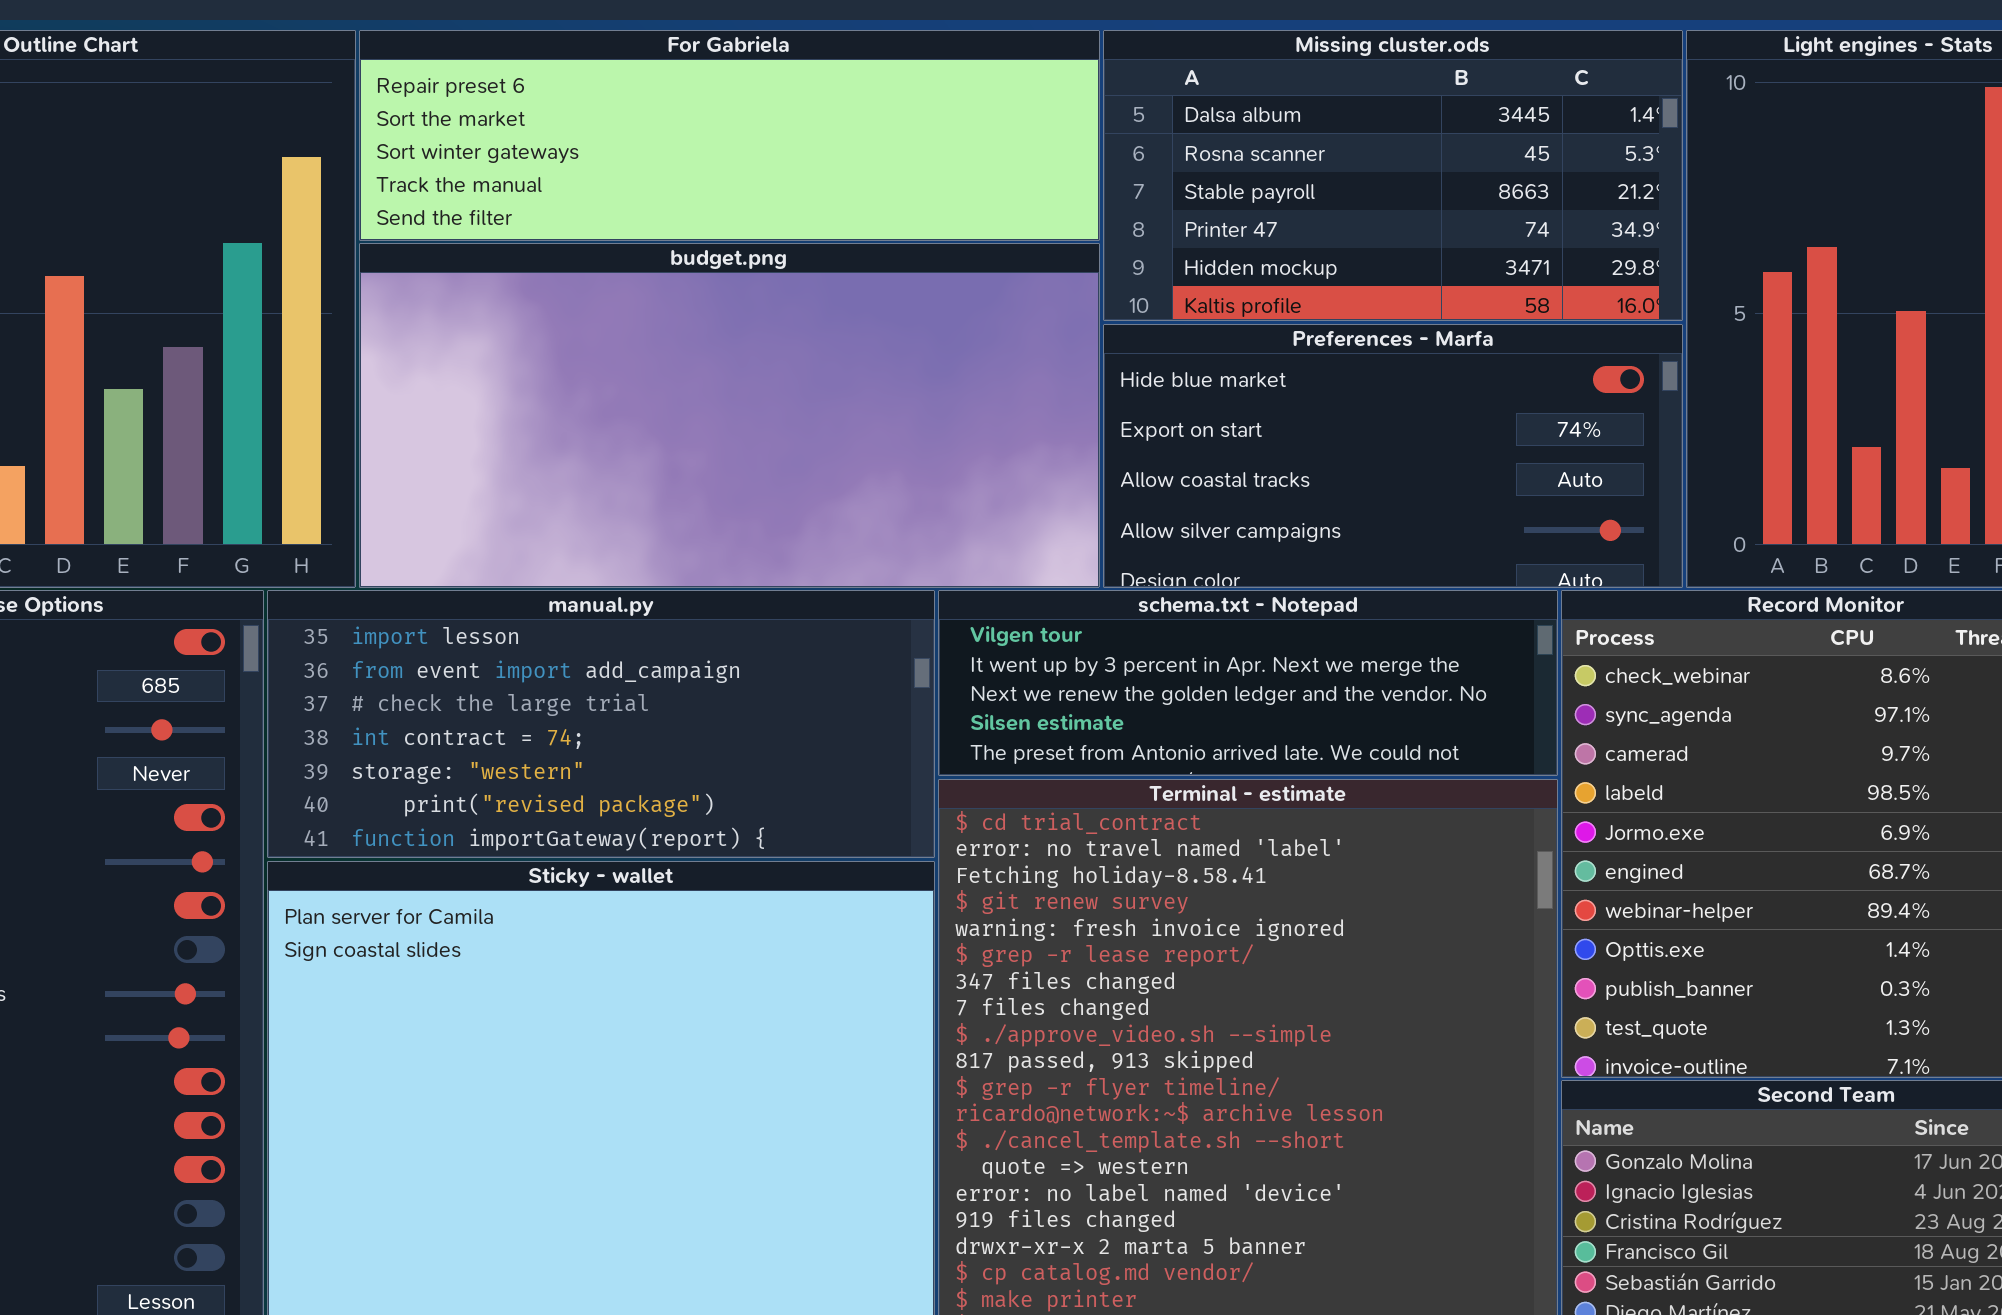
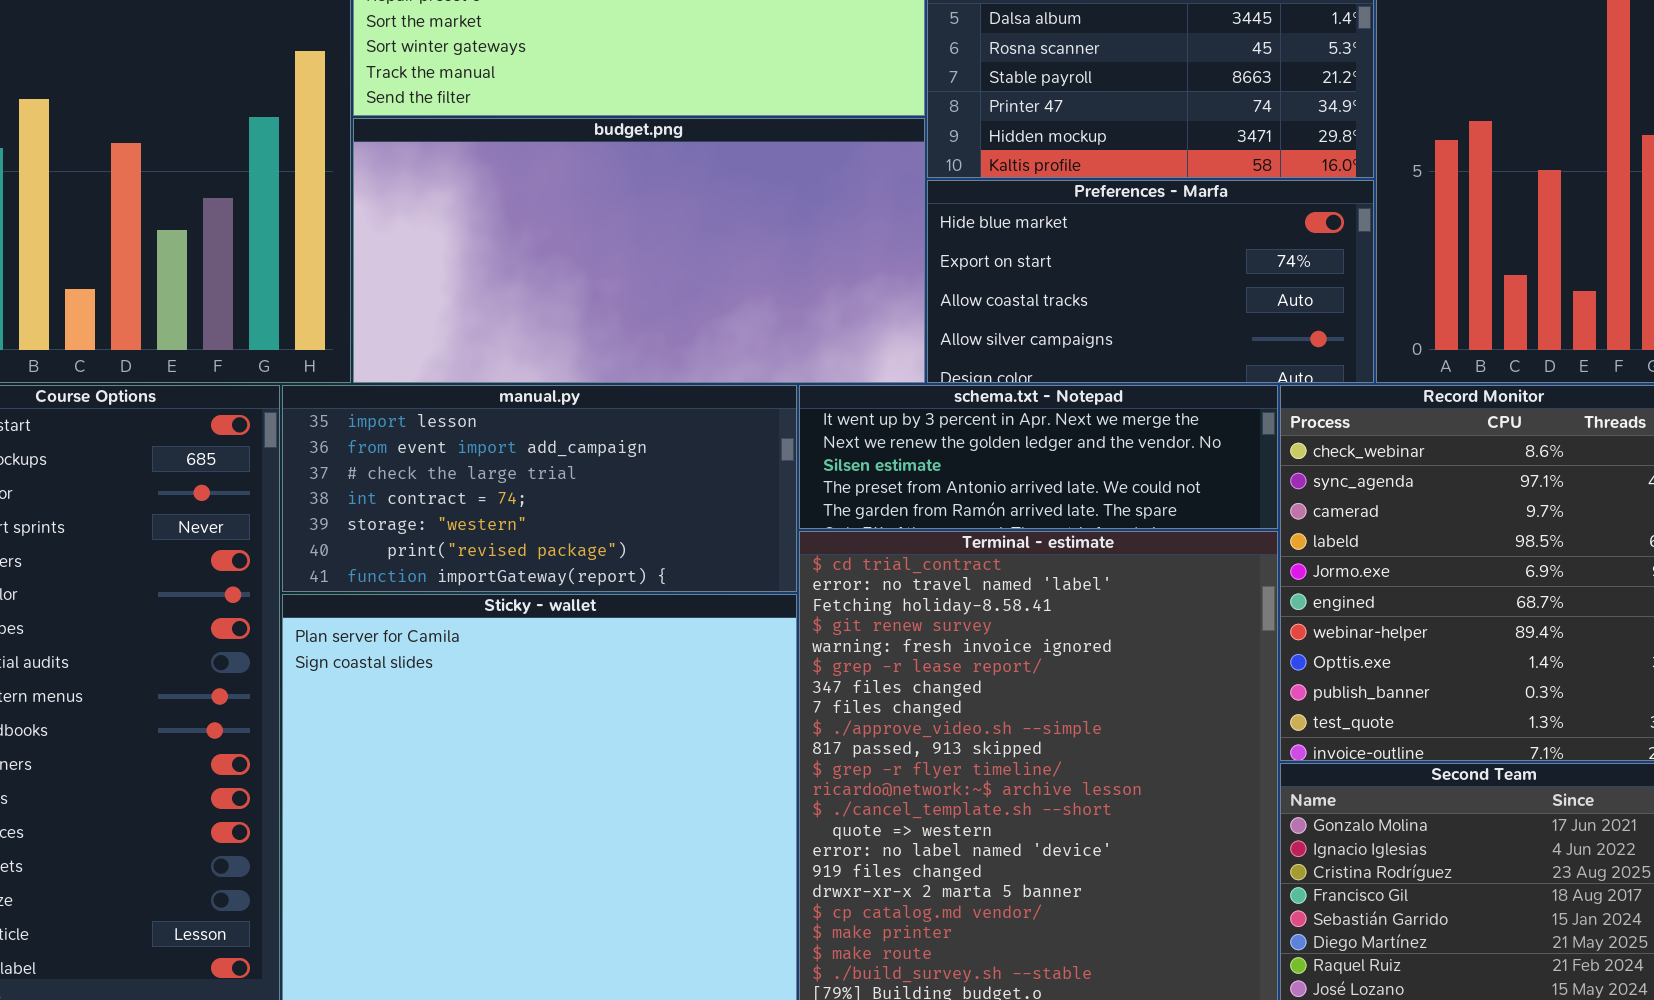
schema.txt - Notepad: [938,590,1558,776] -> [799,385,1278,529], scrolled down 1 row

